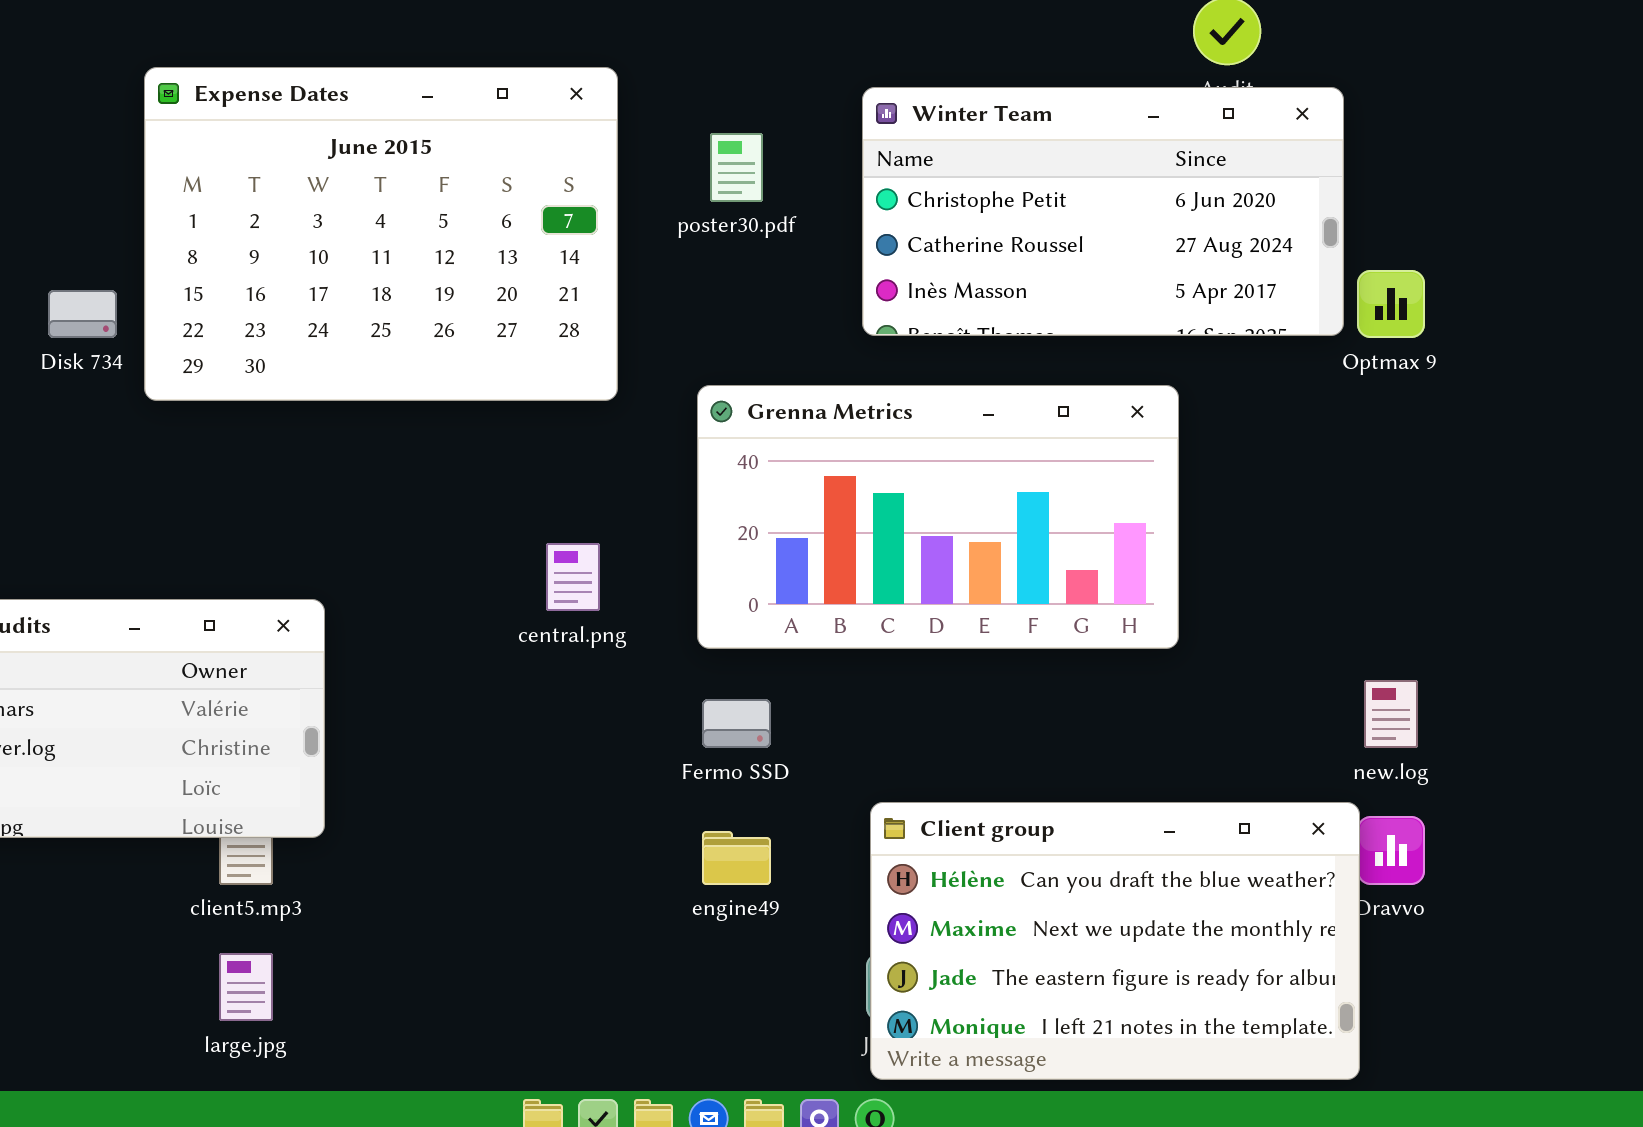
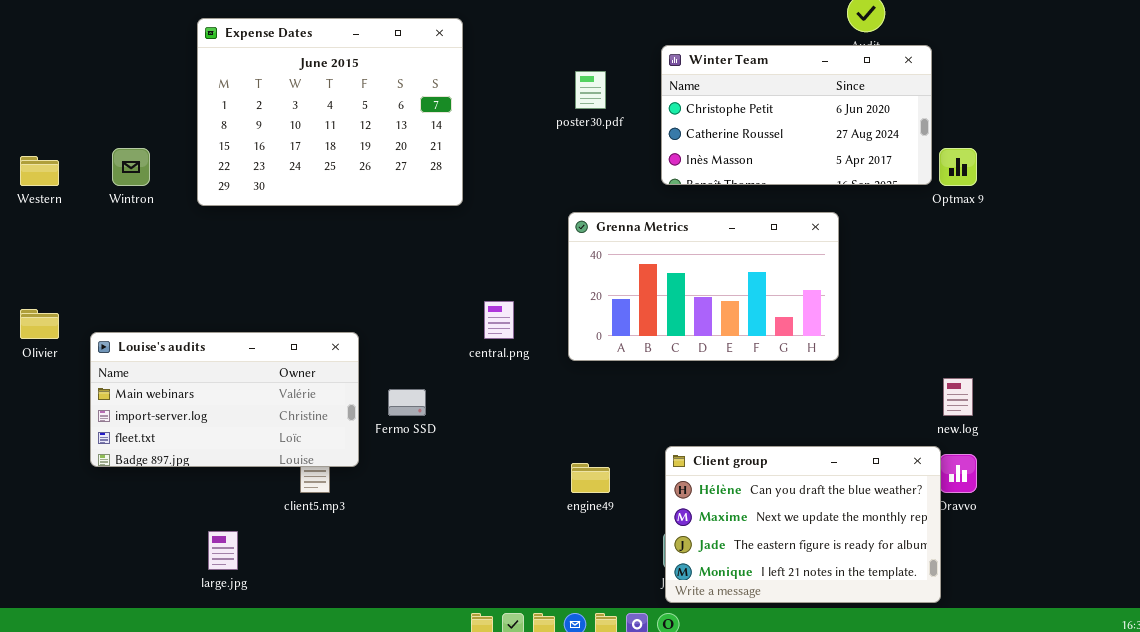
Expense Dates: [144,67,618,401] -> [197,18,463,206], moved
Fermo SSD: [702,699,771,748] -> [388,389,426,416], moved
large.jpg: [219,953,273,1021] -> [208,531,238,570], moved

